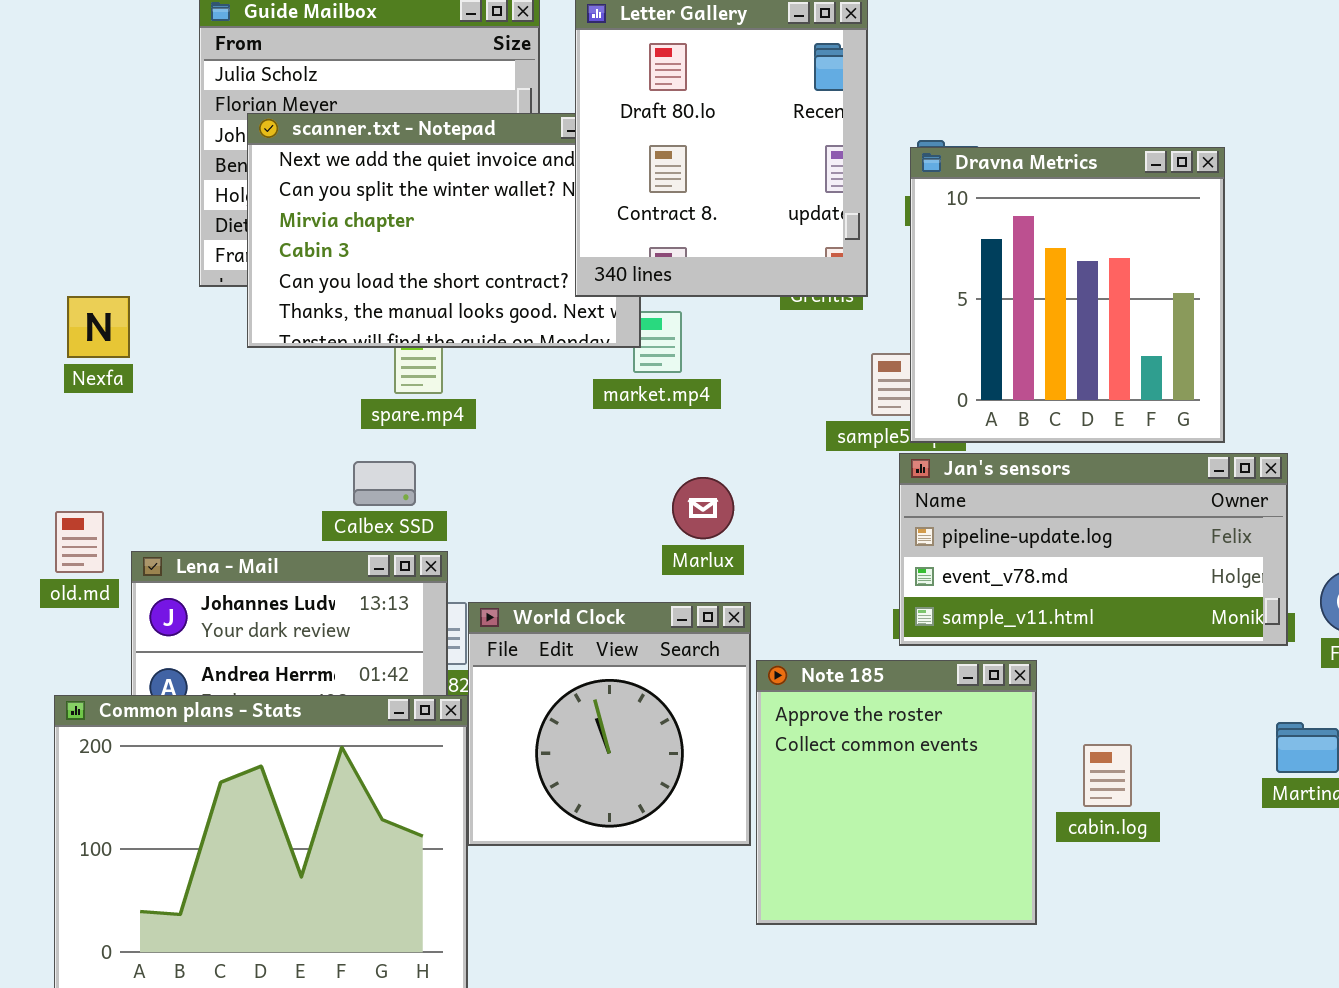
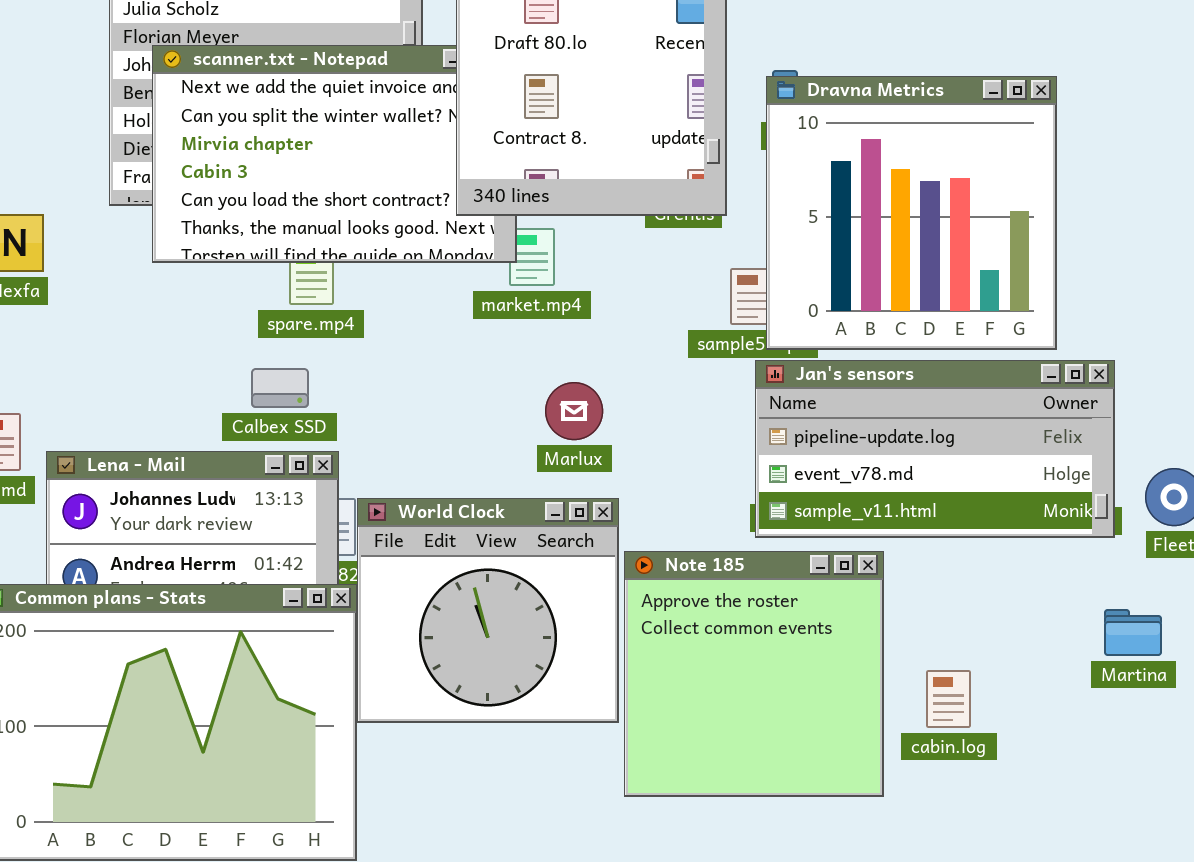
cabin.log: [1083,744,1132,807] -> [926,670,971,728], moved

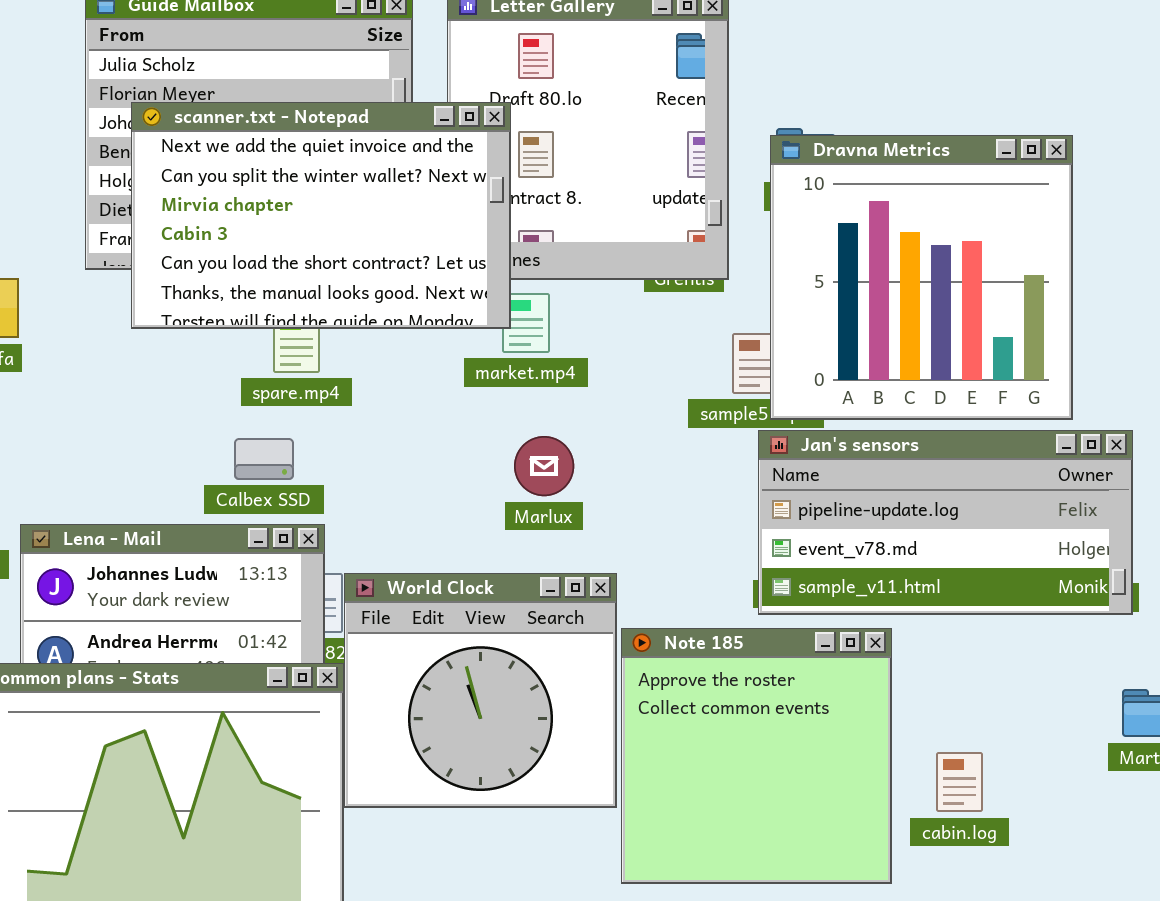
scanner.txt - Notepad: [152,45,517,263] -> [131,102,511,329], raised
Marlux: [545,382,603,440] -> [514,436,574,496], moved

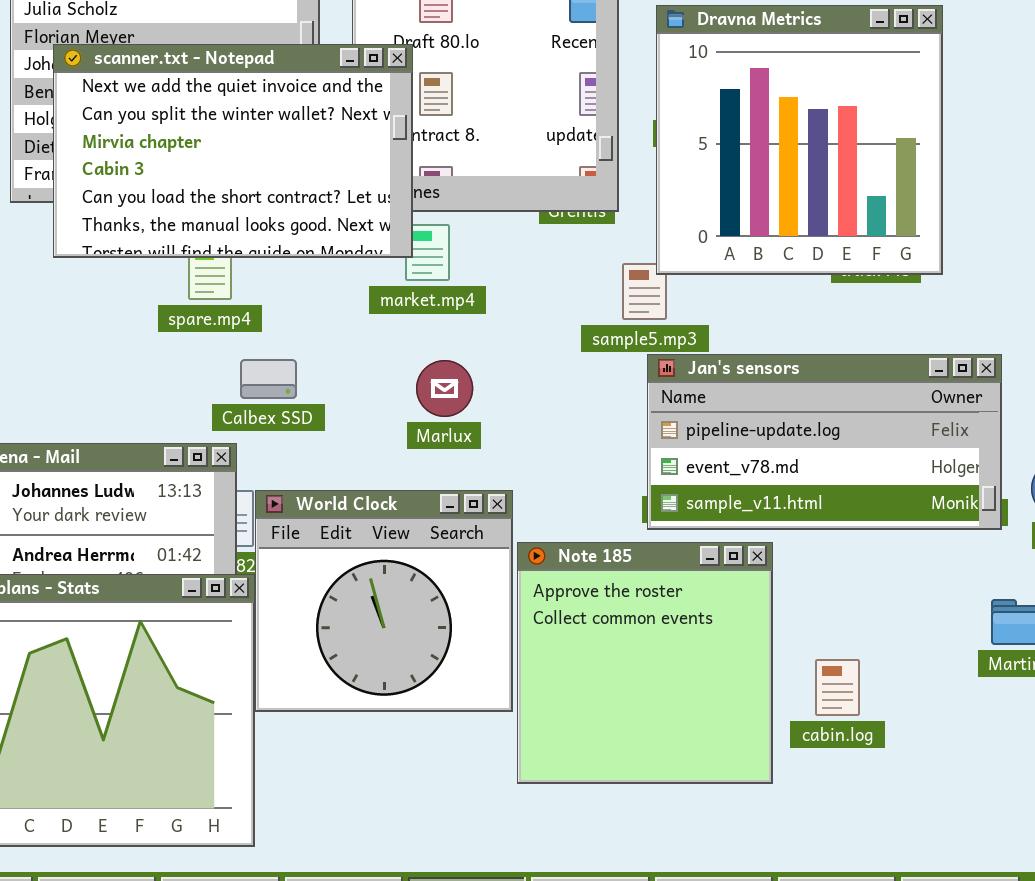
Dravna Metrics: [770,135,1073,420] -> [656,5,943,275], moved
Calbex SSD: [234,438,294,480] -> [240,359,297,399], moved

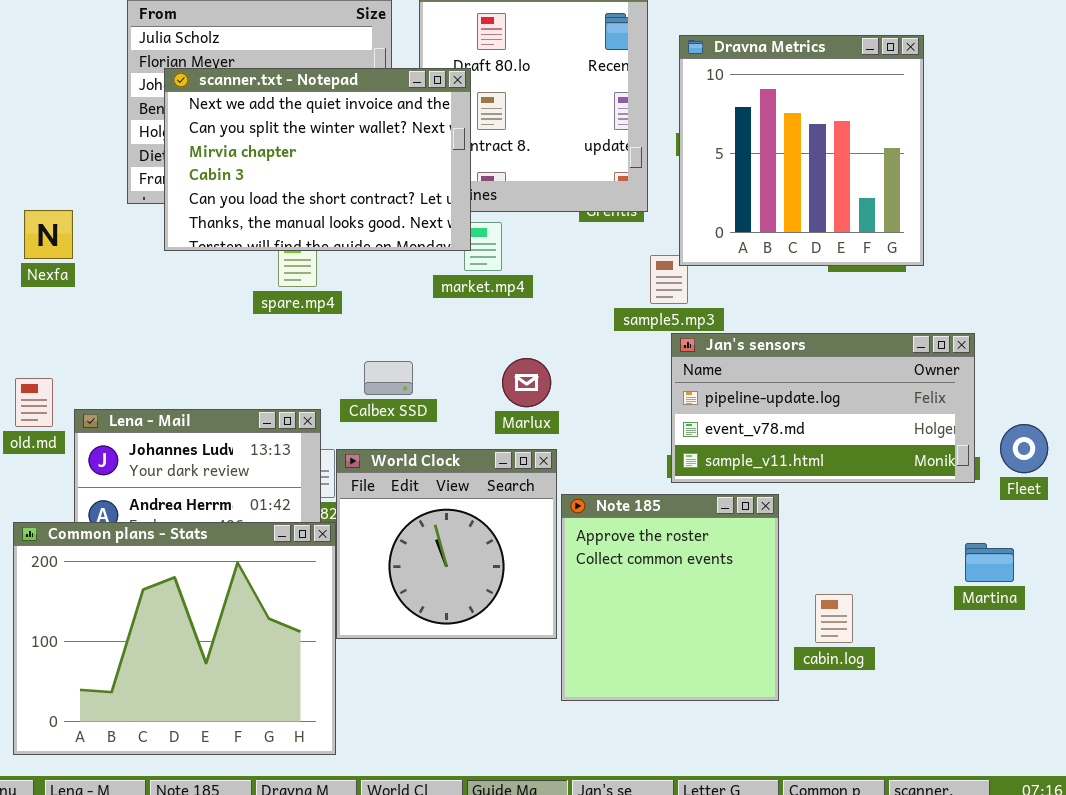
Calbex SSD: [240,359,297,399] -> [364,361,413,395], moved
Marlux: [416,360,473,417] -> [502,358,551,407], moved

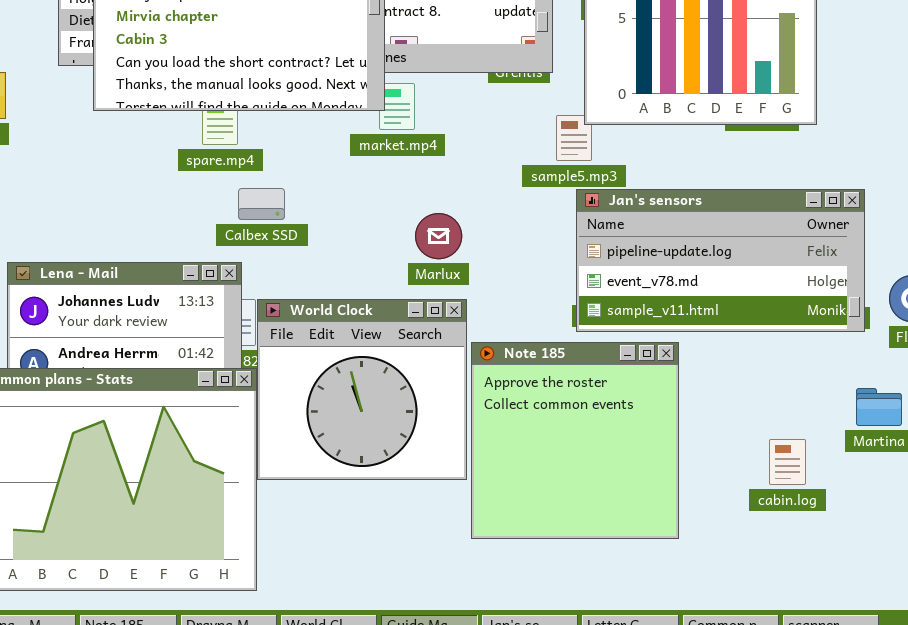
Calbex SSD: [364,361,413,395] -> [238,188,285,220], moved
cabin.log: [815,594,853,643] -> [769,439,806,485], moved

